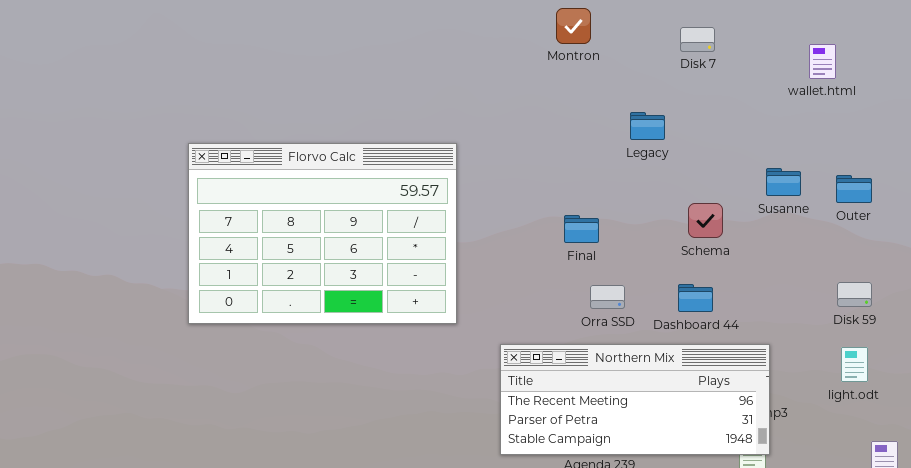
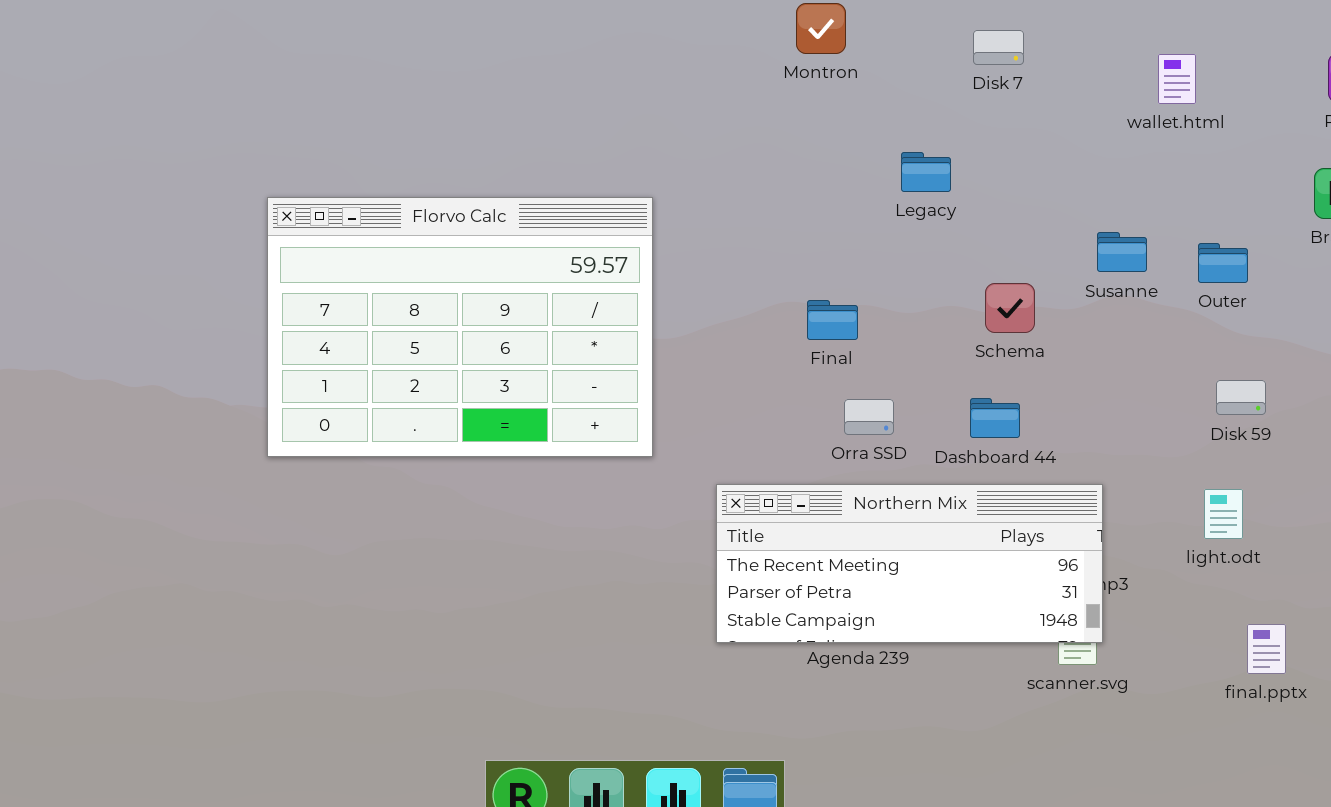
Disk 59: [837,282,872,307] -> [1216,380,1266,415], moved

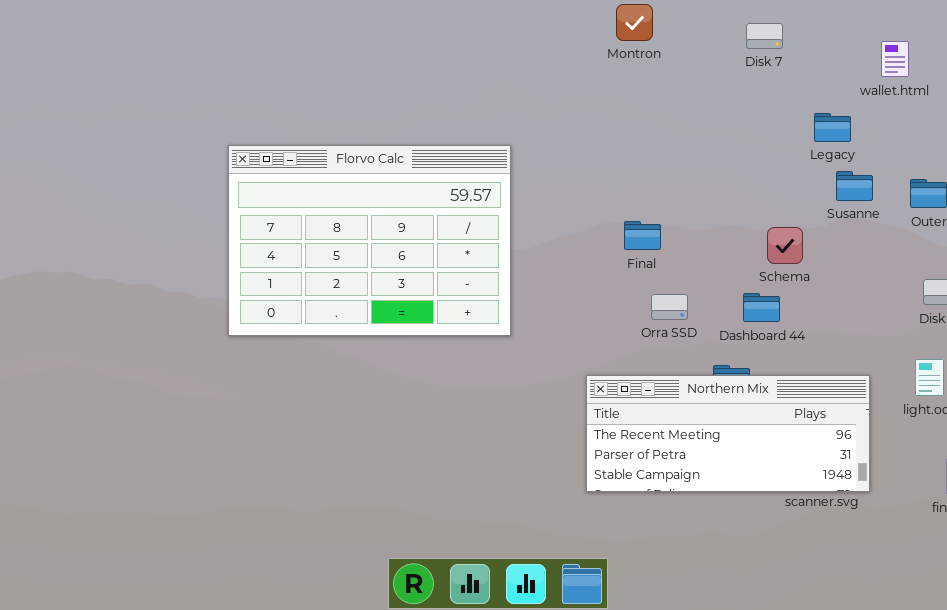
Legacy: [901,152,951,192] -> [814,113,851,142], moved
Schema: [985,283,1035,333] -> [767,227,803,264], moved
Northern Mix: [716,484,1103,643] -> [586,375,870,492], moved

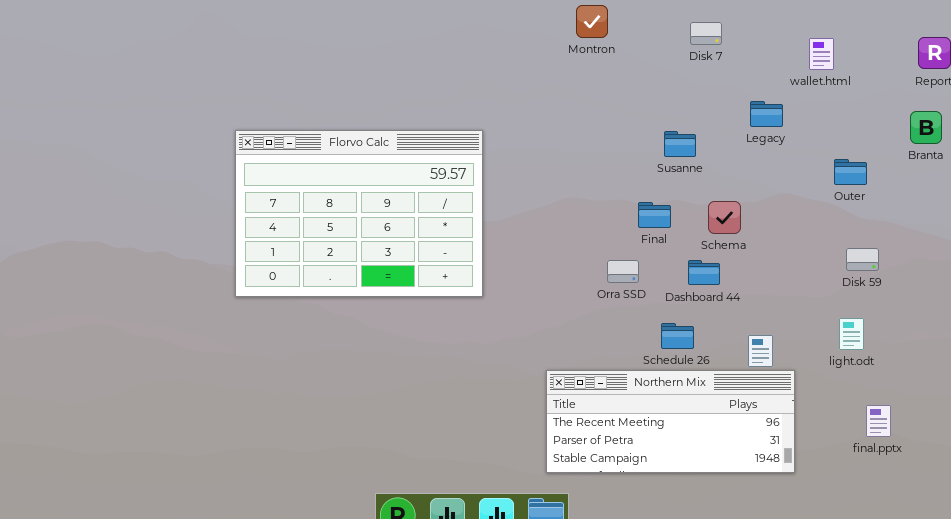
Susanne: [836,171,873,201] -> [664,131,696,157], moved
Final: [624,221,661,250] -> [638,202,671,228], moved
Northern Mix: [586,375,870,492] -> [546,370,795,473], moved

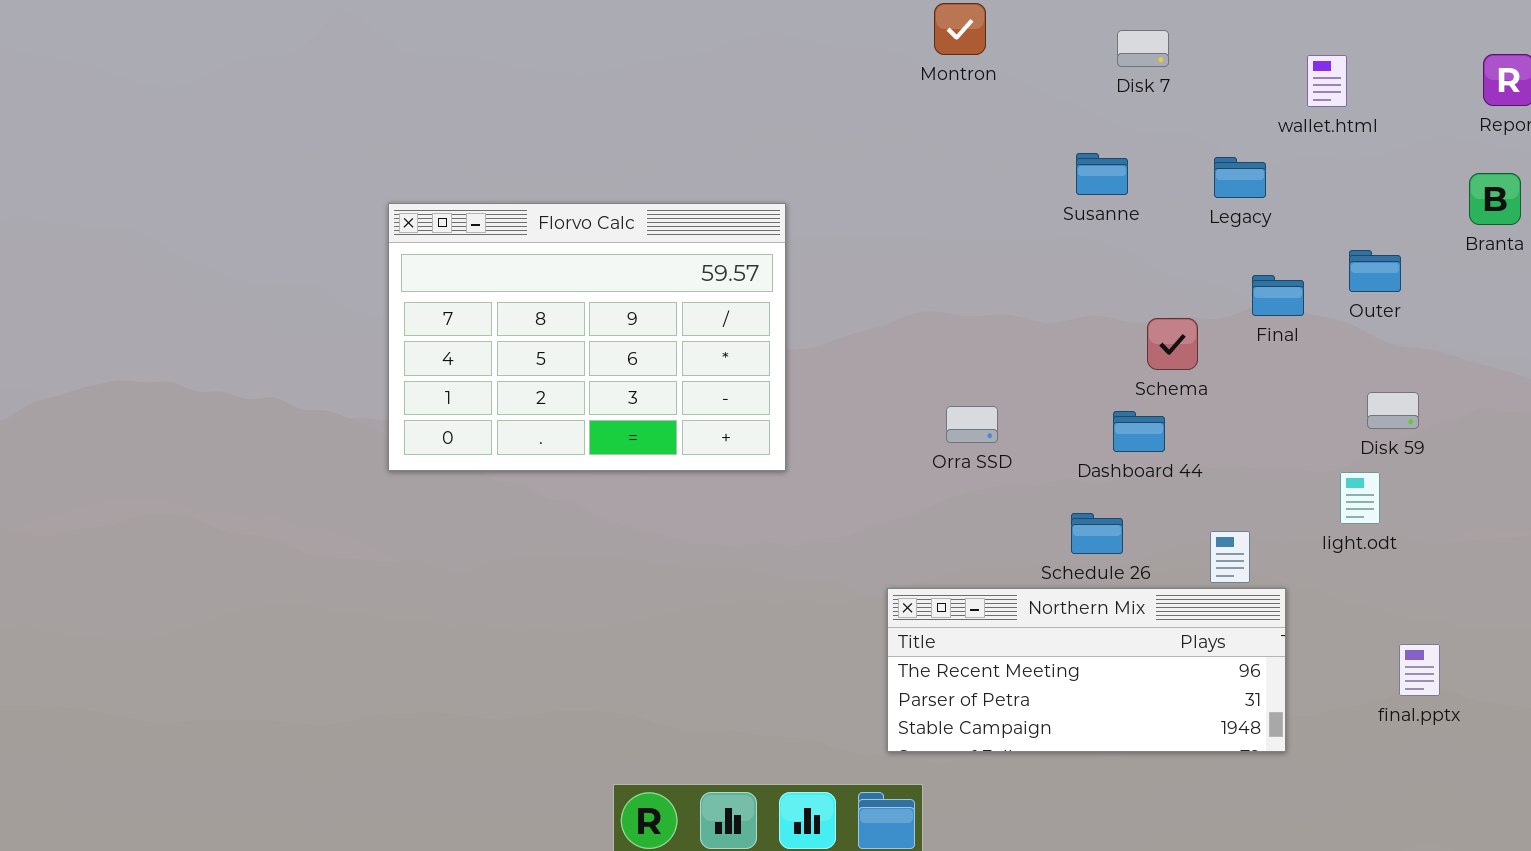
Susanne: [664,131,696,157] -> [1076,153,1128,195], moved
Final: [638,202,671,228] -> [1252,275,1304,316], moved
Orra SSD: [607,260,639,283] -> [946,406,998,443], moved
light.odt: [839,318,864,350] -> [1340,472,1380,524], moved

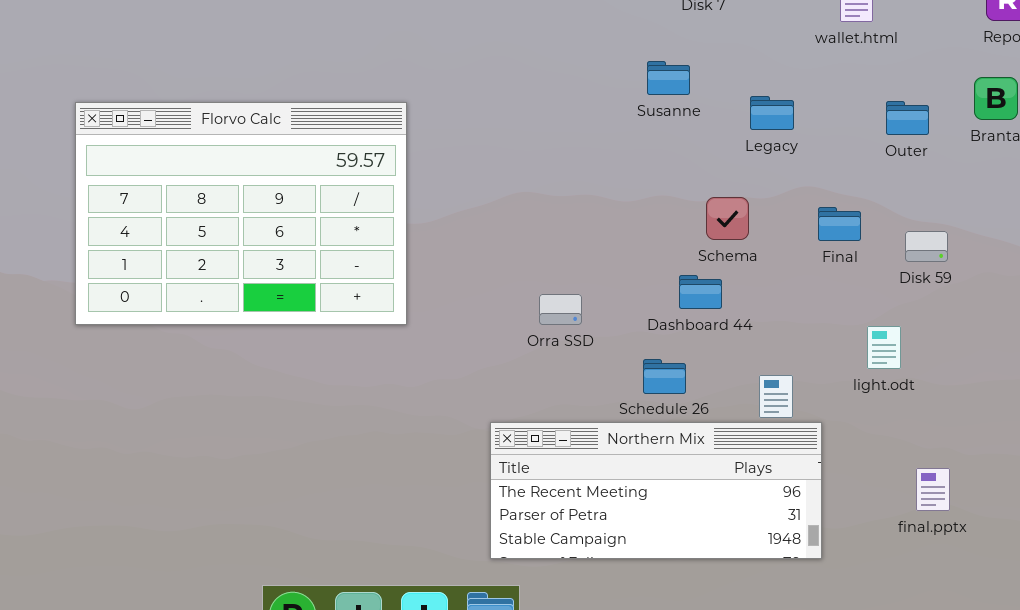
Legacy: [1214,157,1266,198] -> [750,96,794,130], moved
Outer: [1349,250,1401,292] -> [886,101,929,135], moved
Final: [1252,275,1304,316] -> [818,207,861,241], moved
Disk 59: [1367,392,1419,429] -> [905,231,948,262], moved
Orra SSD: [946,406,998,443] -> [539,294,582,325], moved

